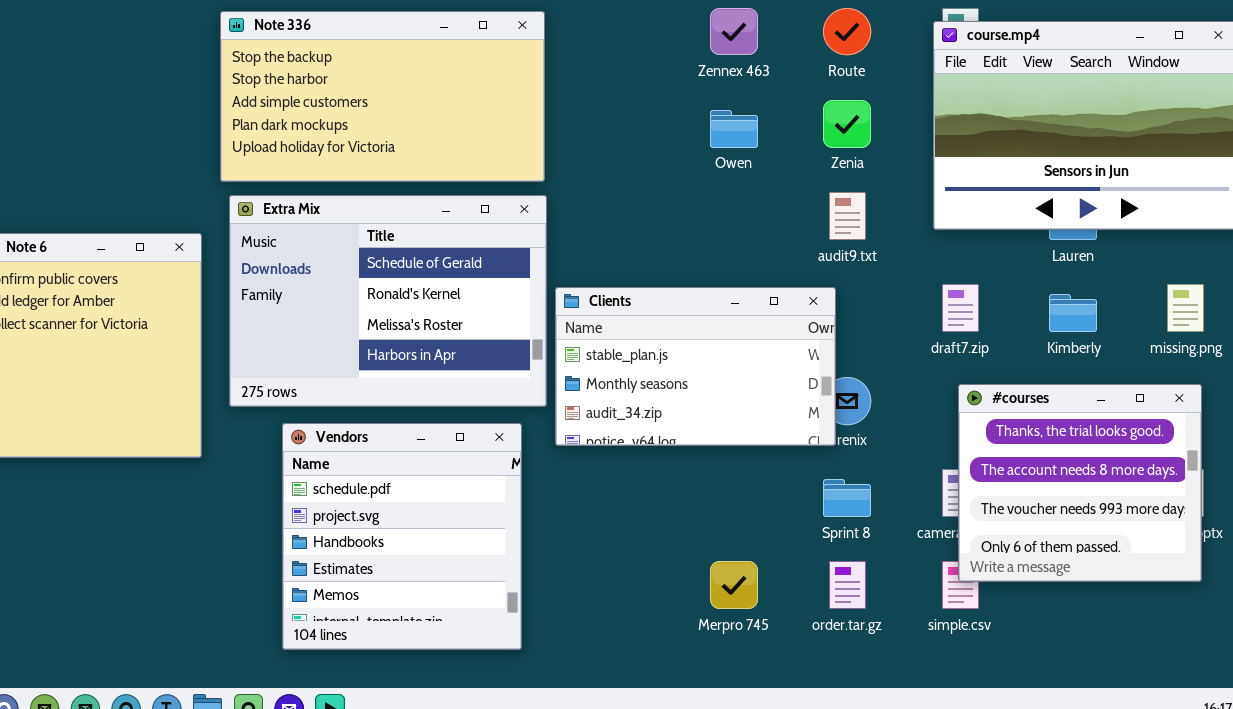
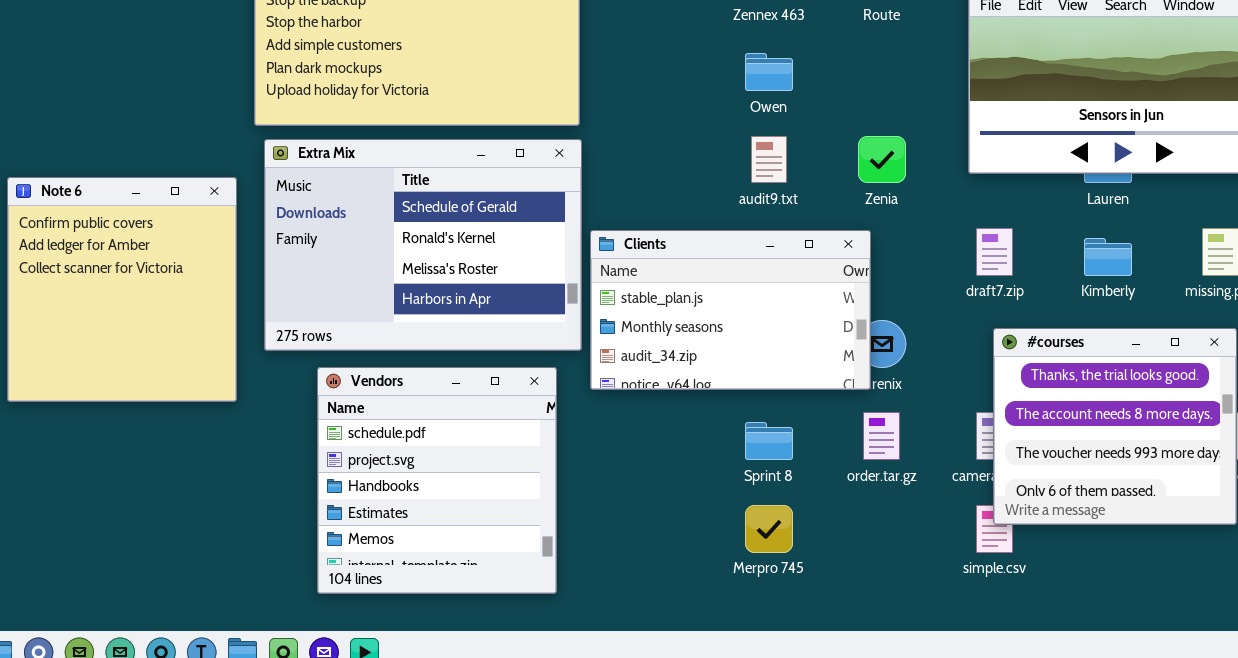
Zenia: [823,100,871,148] -> [858,136,906,183], moved
audit9.txt: [829,192,866,240] -> [751,136,787,183], moved
Sprint 8: [823,479,871,517] -> [745,422,793,460], moved
order.tar.gz: [829,561,866,609] -> [863,412,900,460], moved

